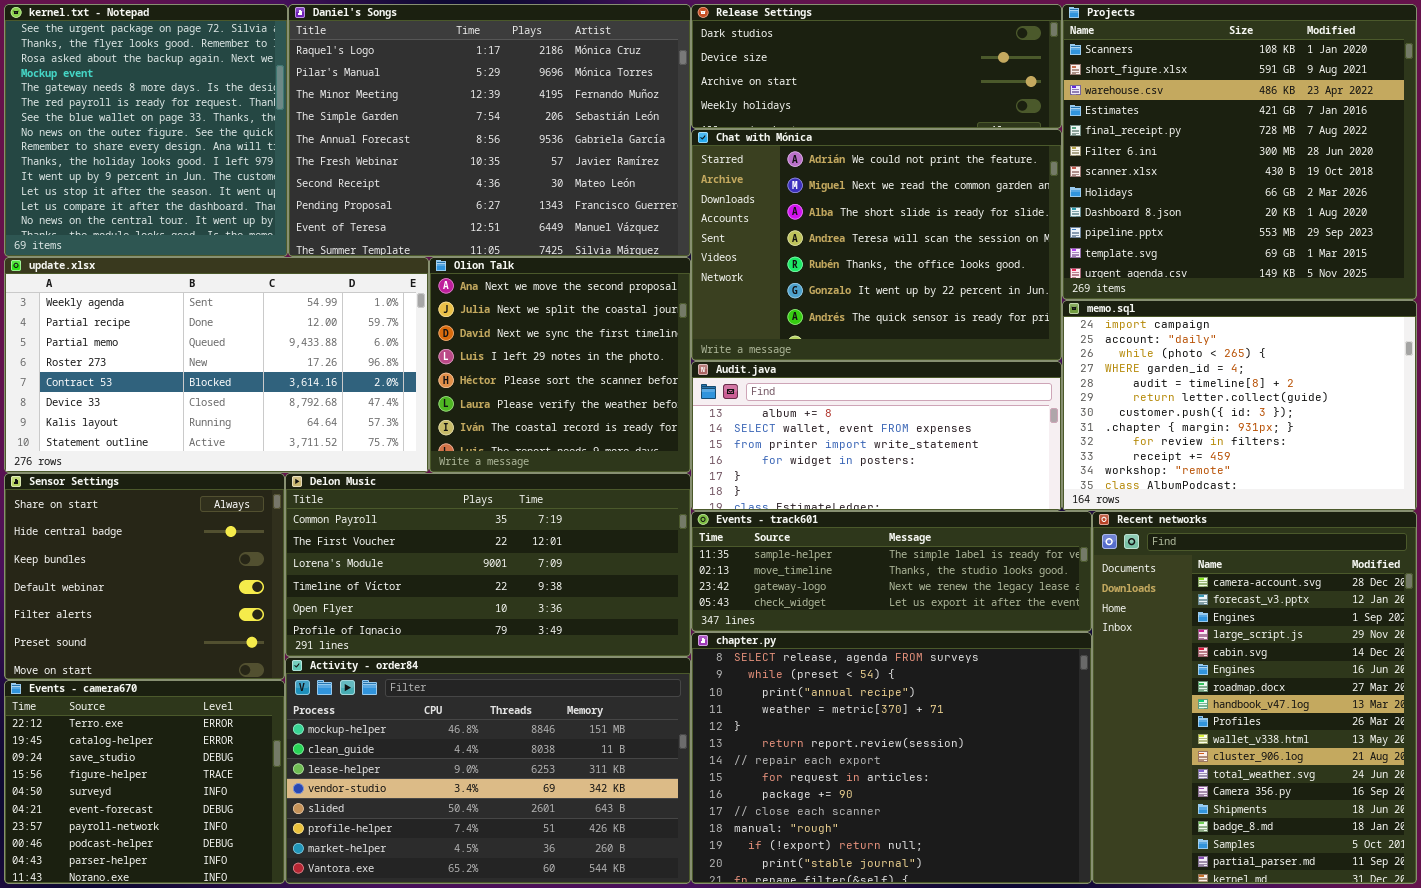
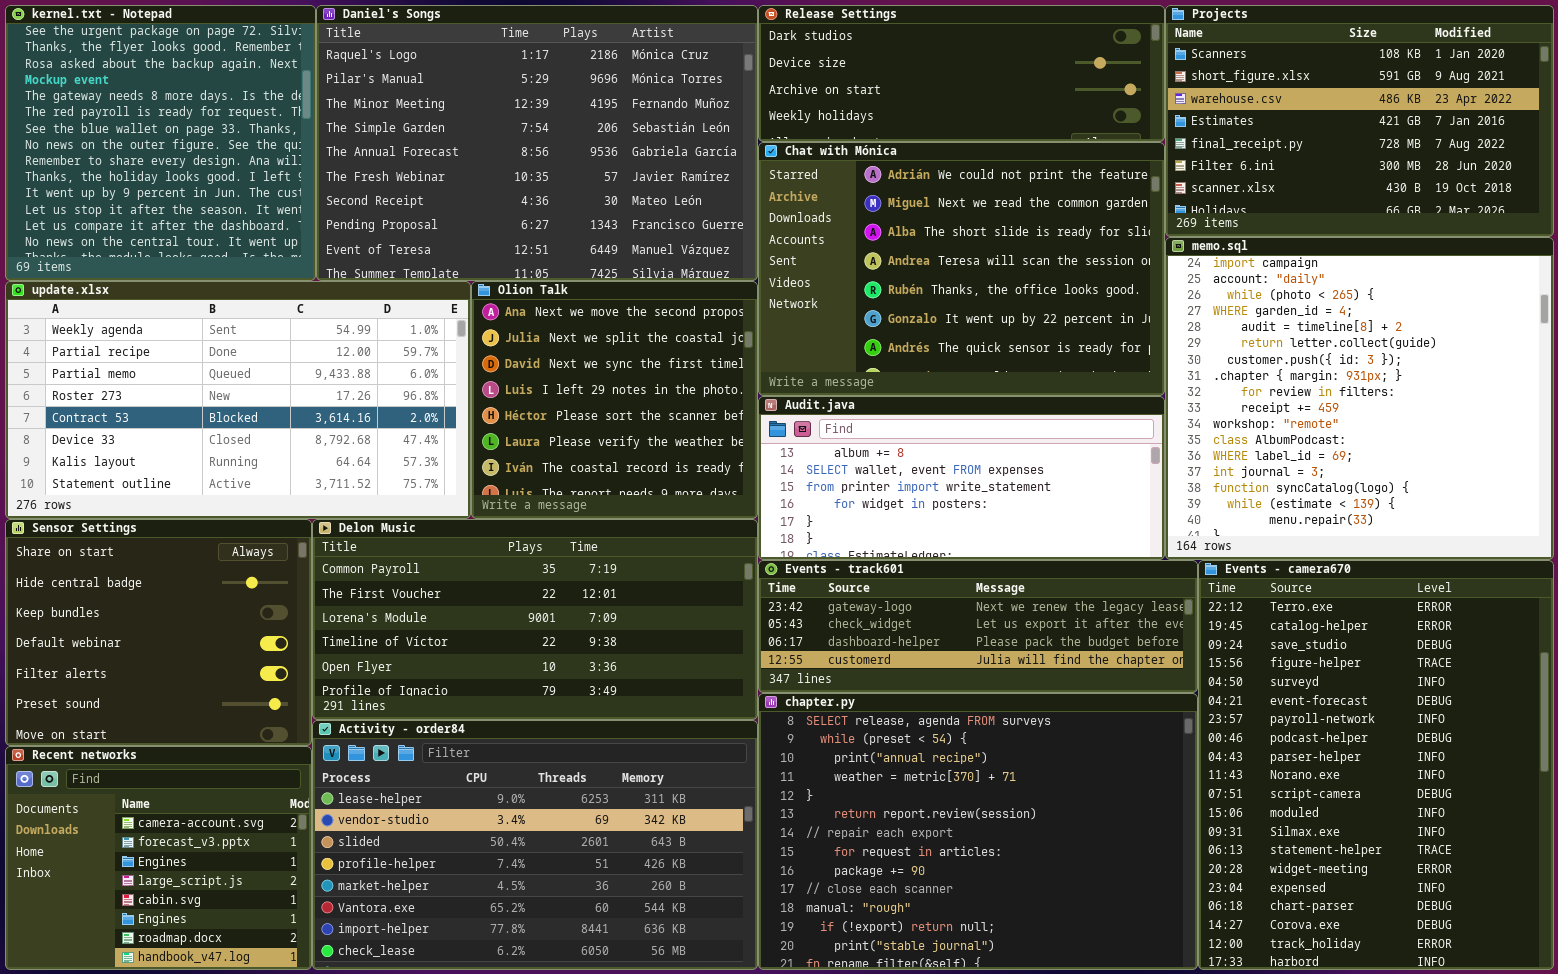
Projects: [1062,4,1417,300] -> [1165,5,1554,237], resized
memo.sql: [1062,300,1417,511] -> [1165,237,1554,560], resized
Events - track601: [691,511,1092,632] -> [758,560,1198,693], scrolled down 2 rows
Recent networks: [1092,511,1417,884] -> [5,746,312,970], moved, resized
Activity - order84: [285,657,691,884] -> [312,720,758,970], scrolled down 2 rows
Events - camera670: [4,680,285,884] -> [1198,560,1554,970], moved, resized

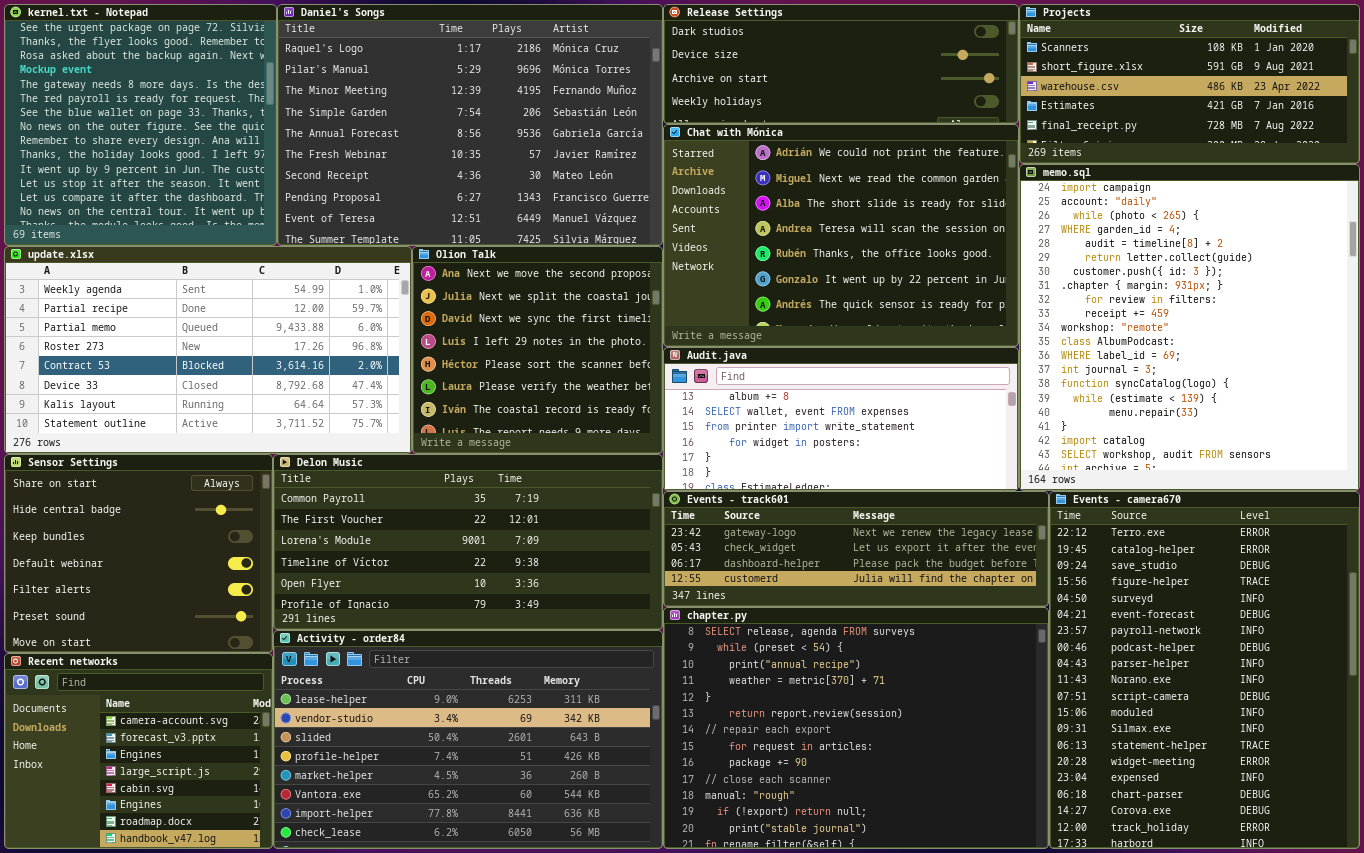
Projects: [1165,5,1554,237] -> [1019,4,1360,164], resized
memo.sql: [1165,237,1554,560] -> [1019,164,1360,491], resized

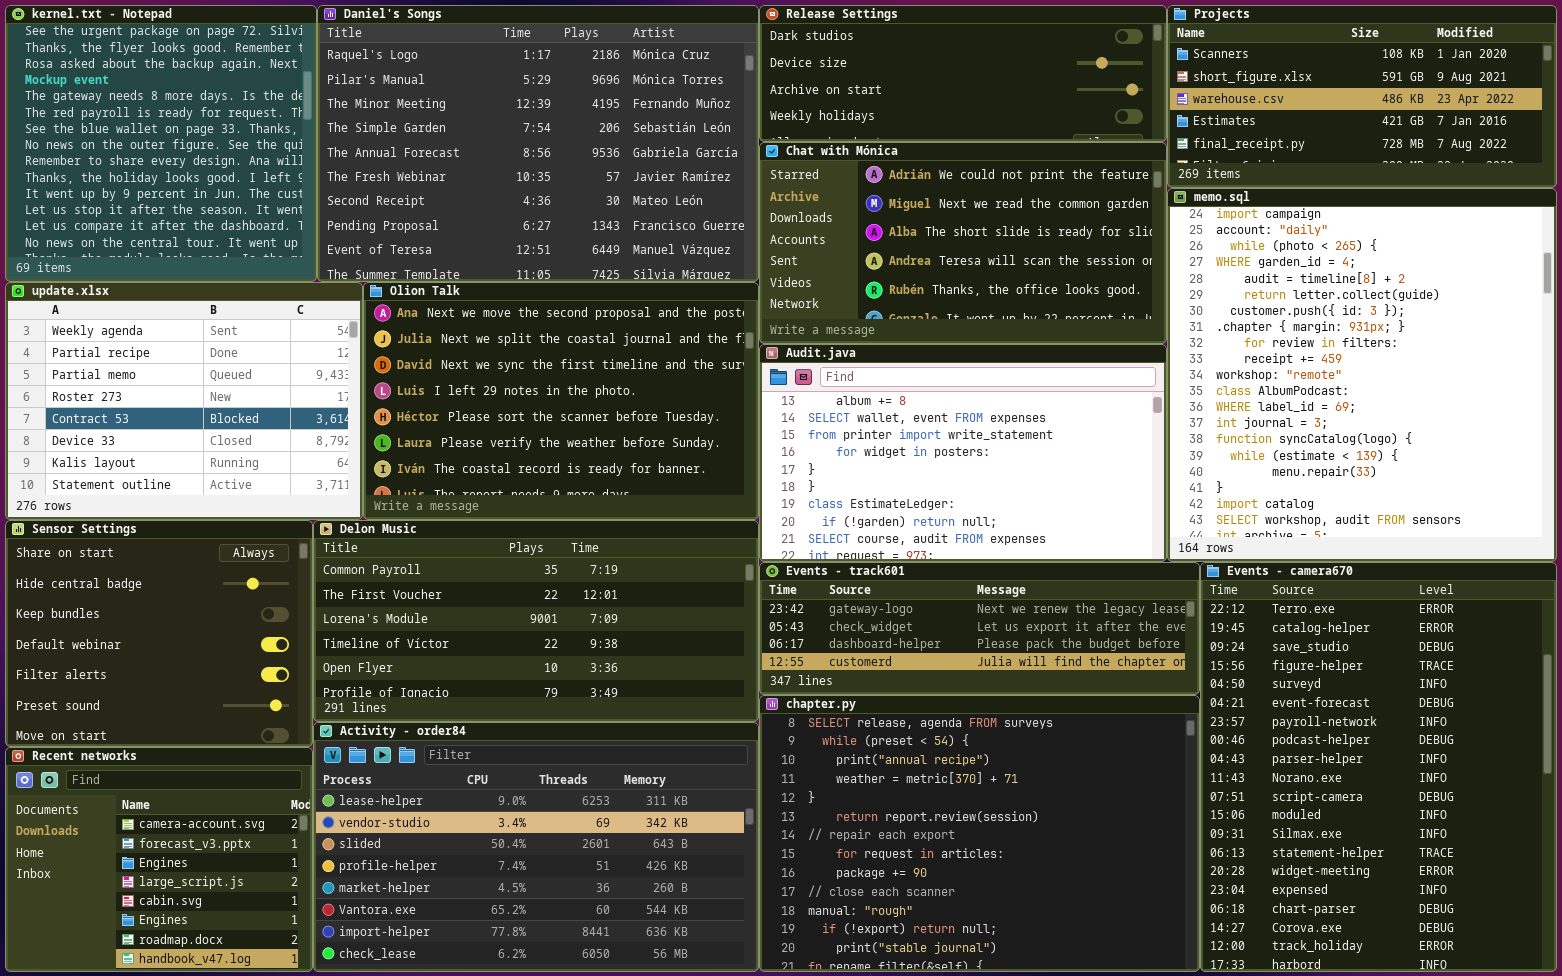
Chat with Mónica: [663,124,1019,347] -> [759,142,1167,344], resized
update.xlsx: [4,246,412,454] -> [5,282,363,520], resized
Olion Talk: [412,246,663,454] -> [363,282,759,520], resized
Audit.java: [663,347,1019,491] -> [759,344,1167,562], resized

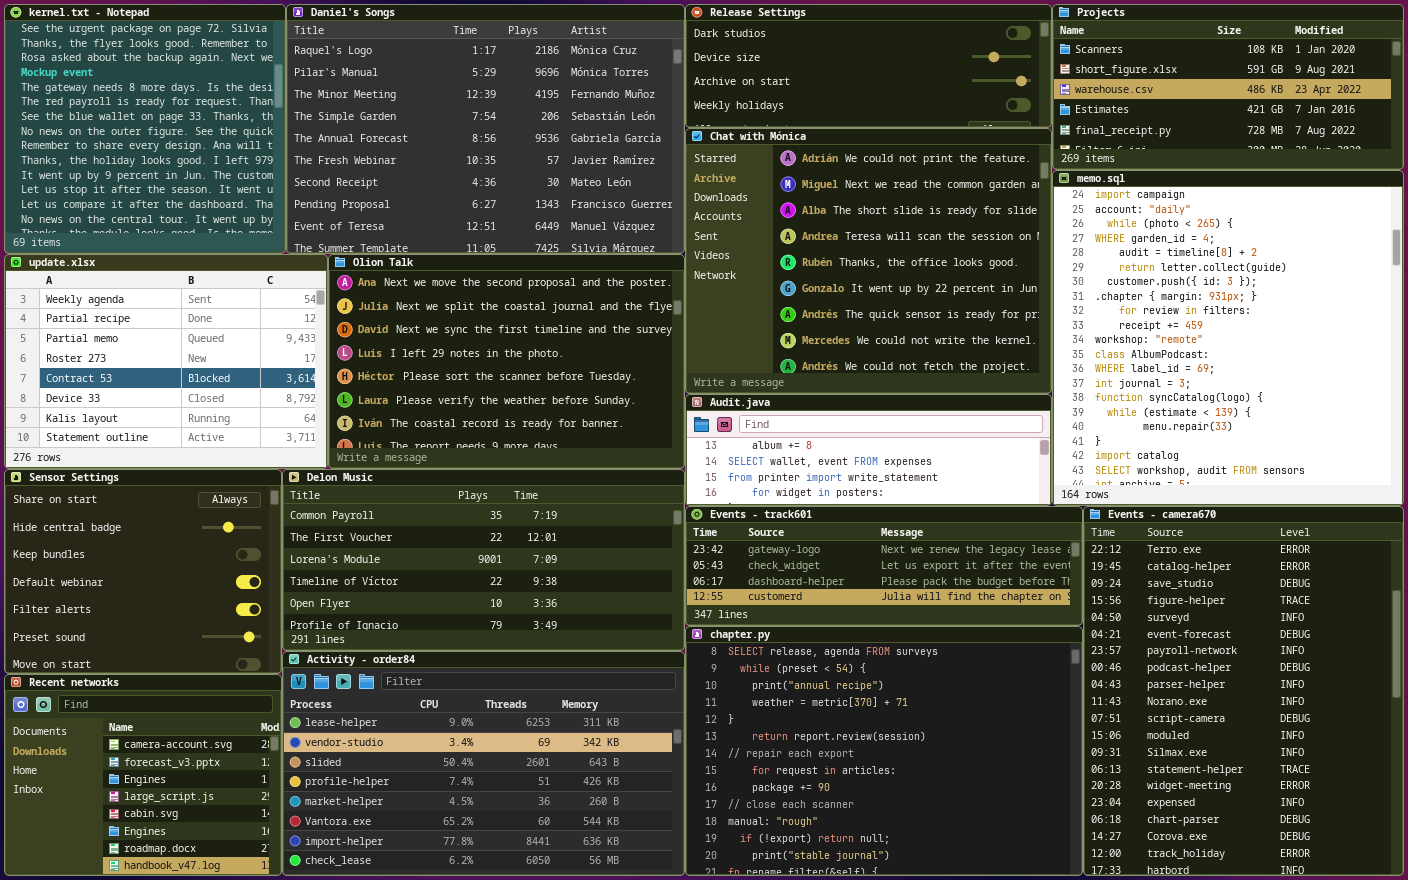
Chat with Mónica: [759,142,1167,344] -> [685,128,1052,394], resized
Audit.java: [759,344,1167,562] -> [685,394,1052,506], resized

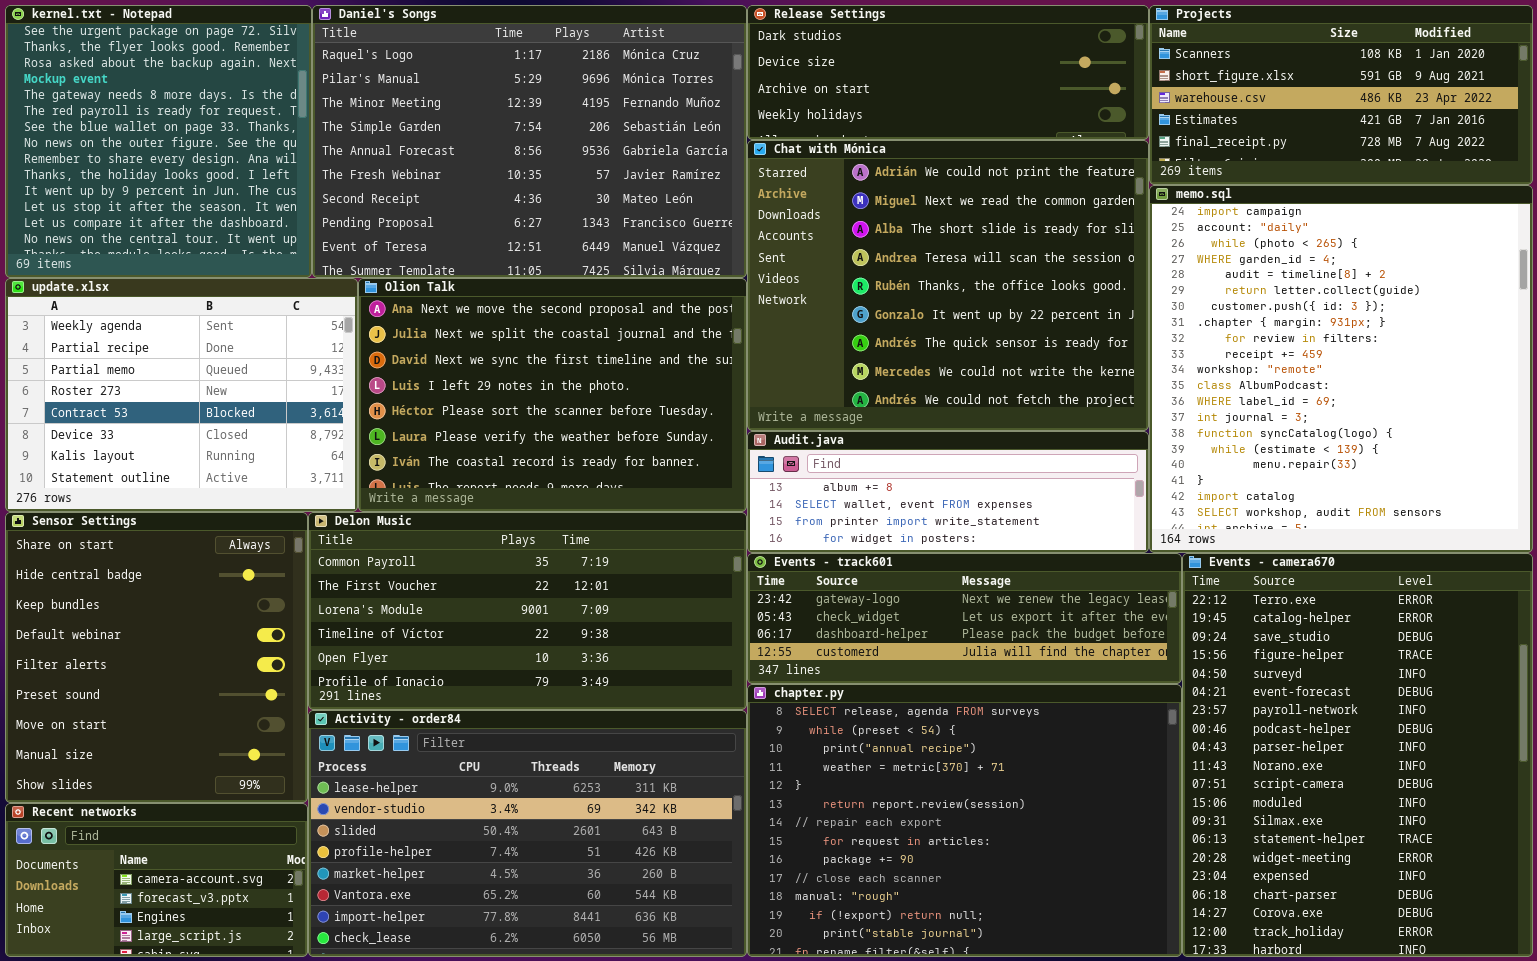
Sensor Settings: [4,469,282,674] -> [5,512,308,803], resized
Recent networks: [4,674,282,876] -> [5,803,308,957], resized

